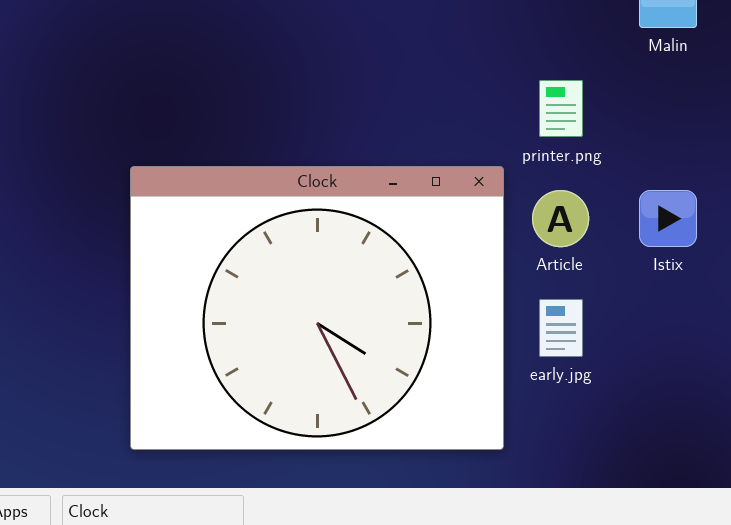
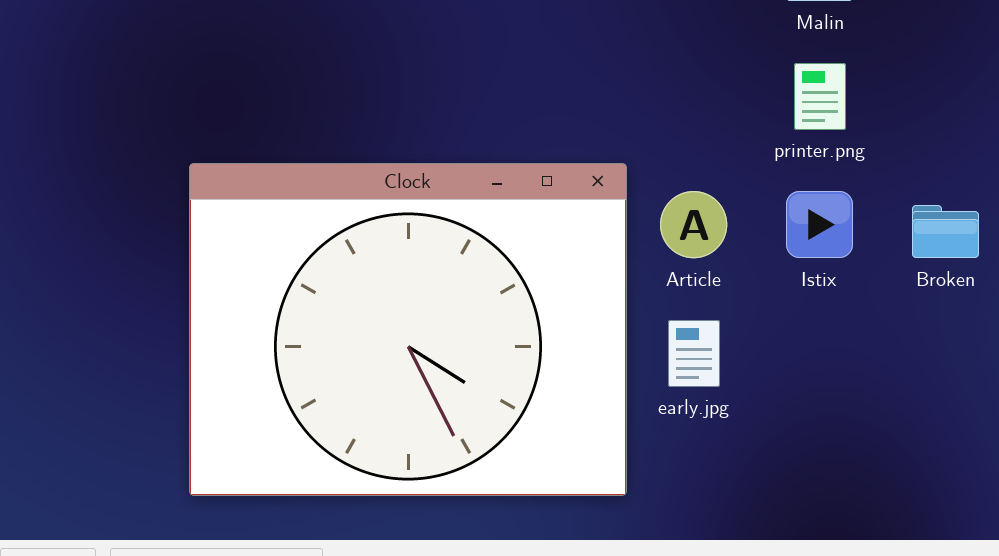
printer.png: [539,80,583,137] -> [794,63,846,130], moved

